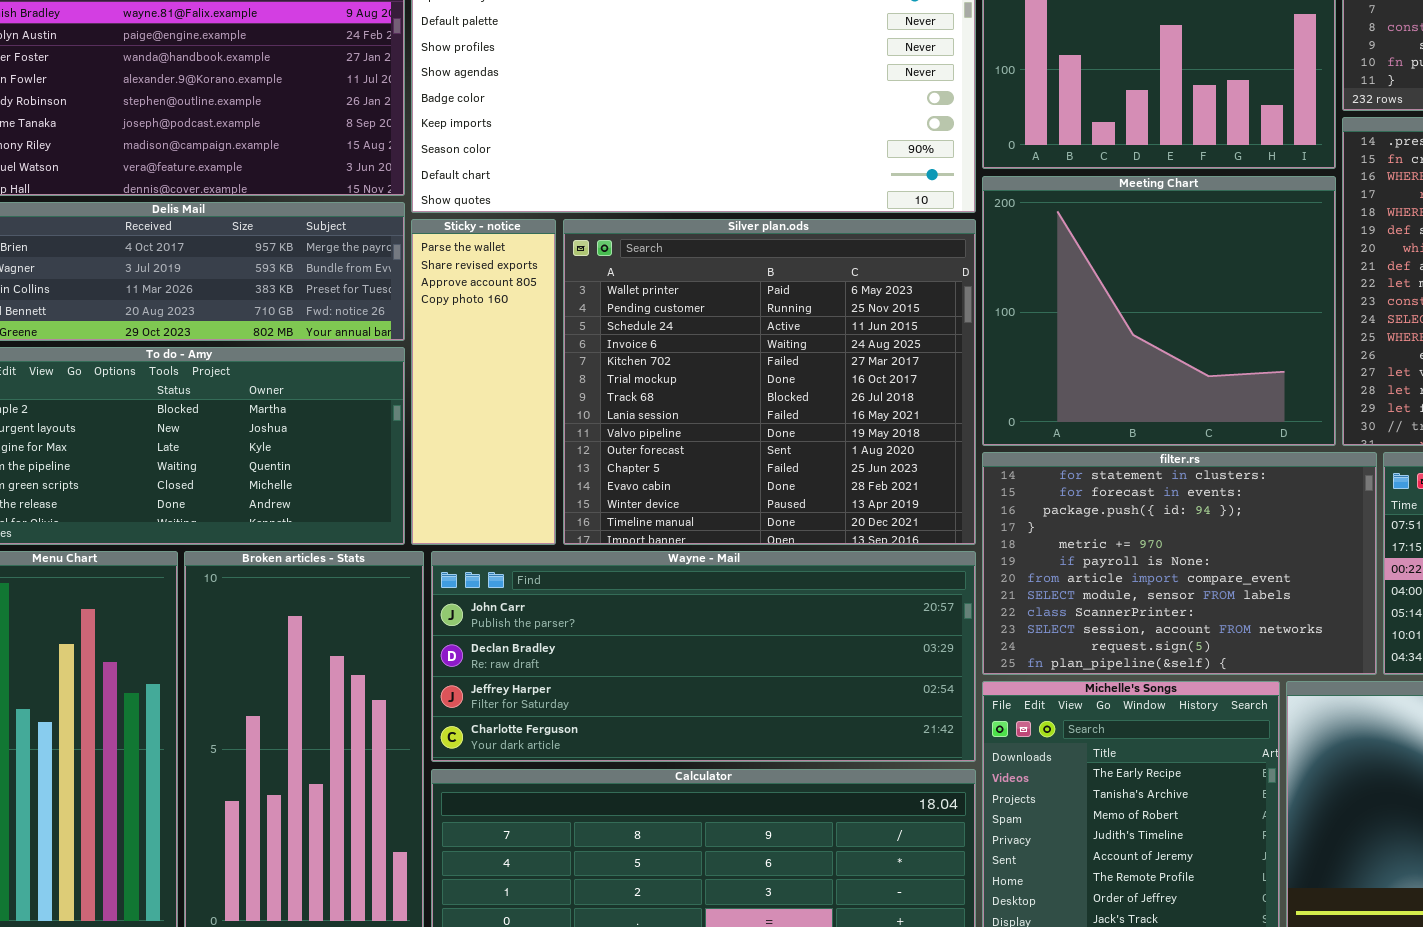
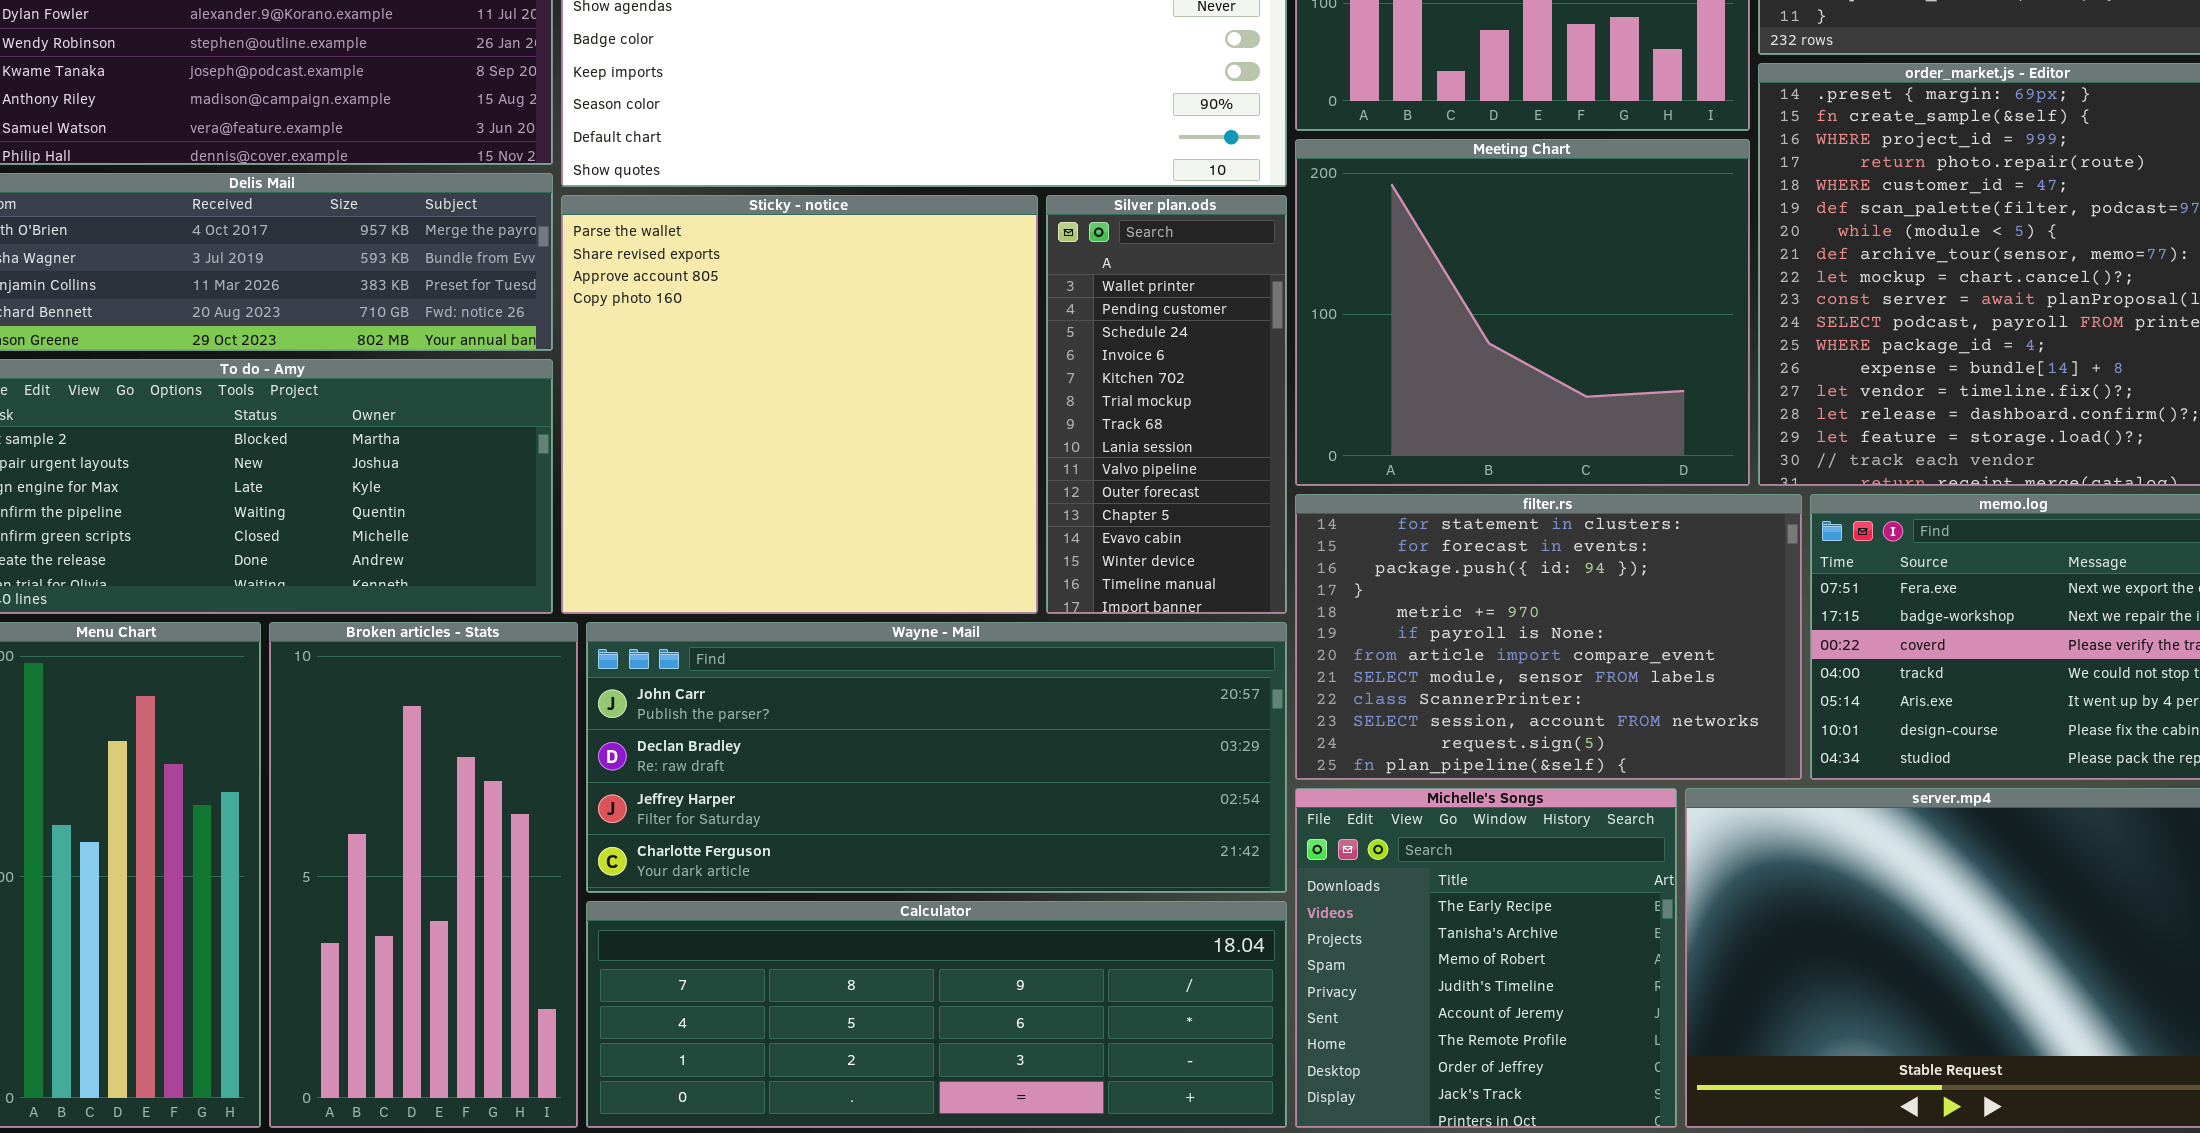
Sticky - notice: [411,219,556,545] -> [561,195,1038,614], resized
Silver plan.ods: [563,219,976,545] -> [1046,195,1287,614], resized

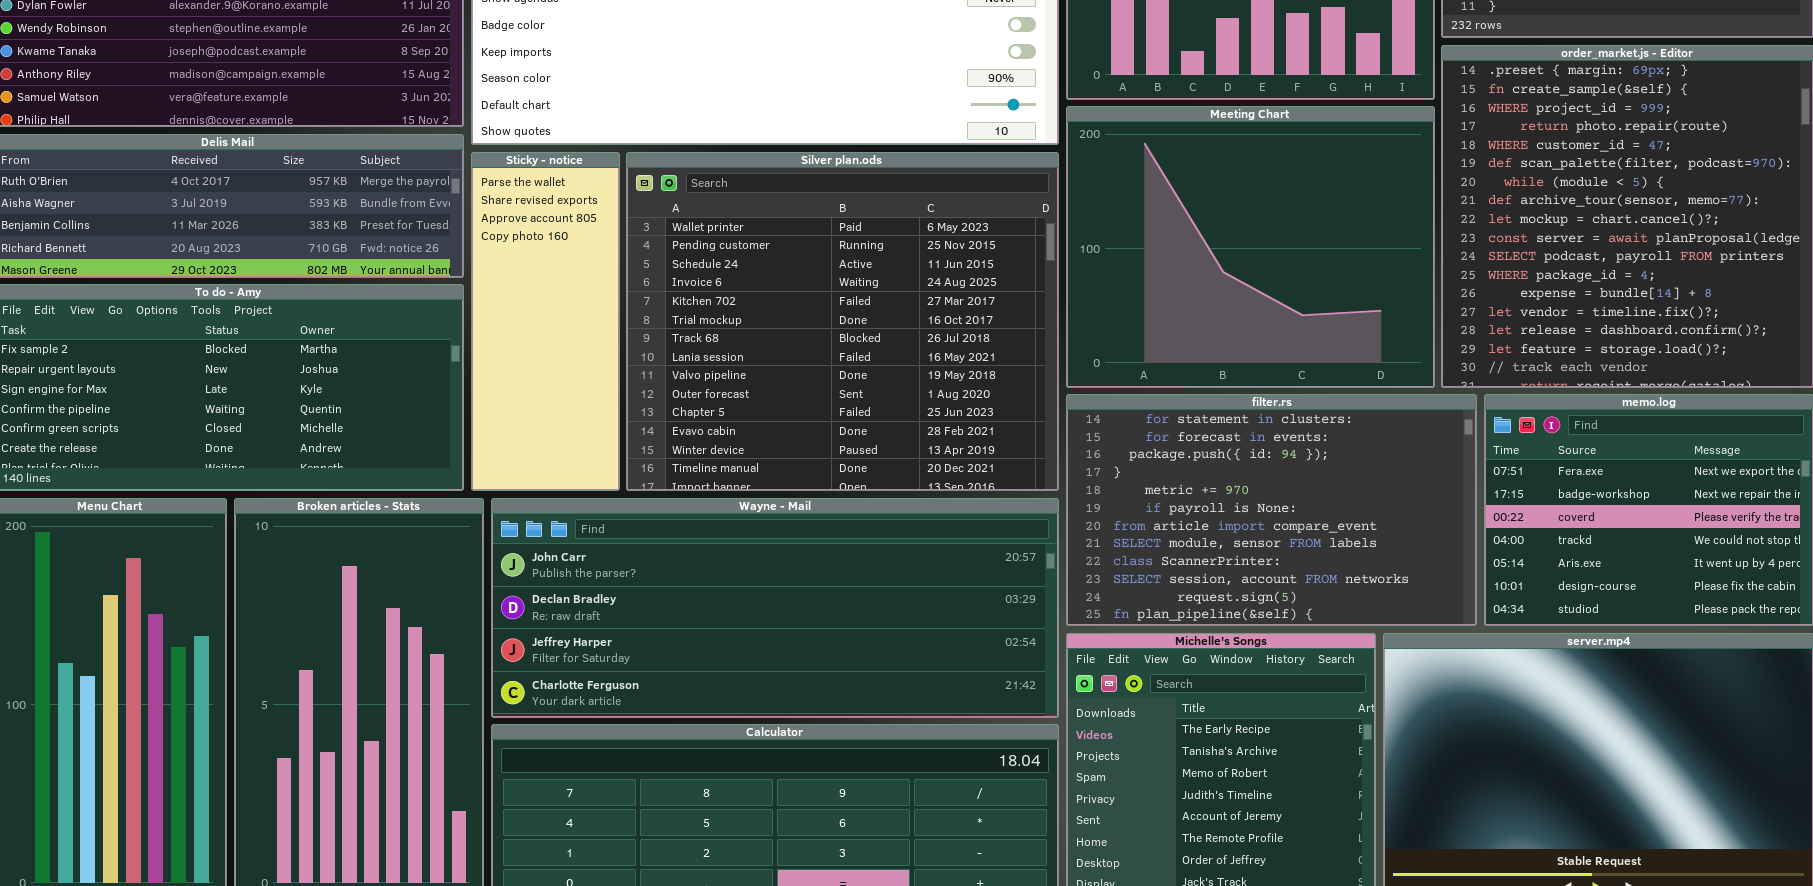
Sticky - notice: [561,195,1038,614] -> [471,152,620,491], resized
Silver plan.ods: [1046,195,1287,614] -> [626,152,1059,491], resized

